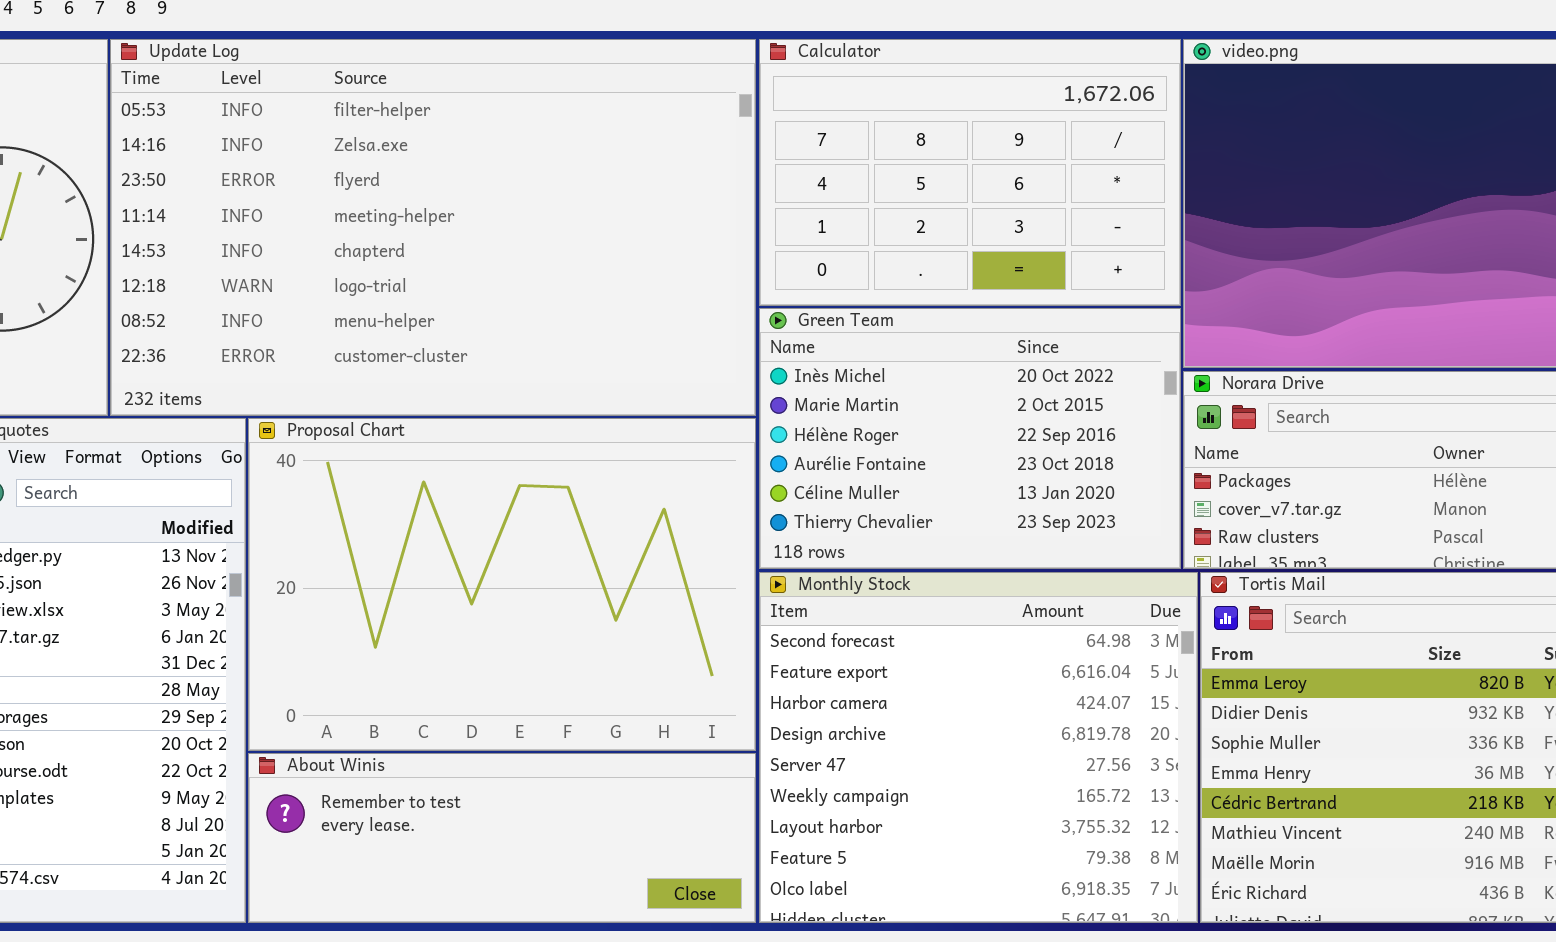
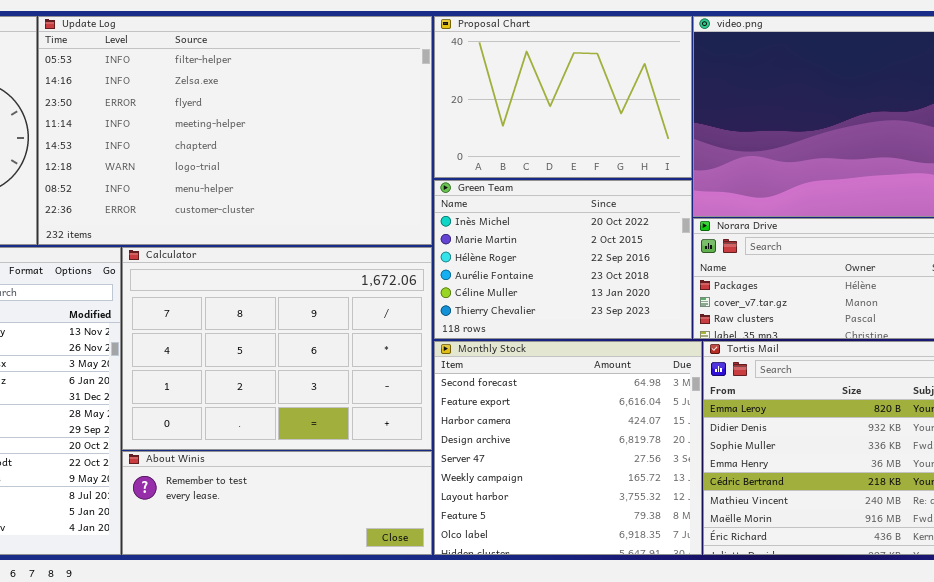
Calculator: [759,39,1181,306] -> [122,247,432,450], moved, resized
Proposal Chart: [248,418,756,751] -> [434,16,692,178], moved, resized

